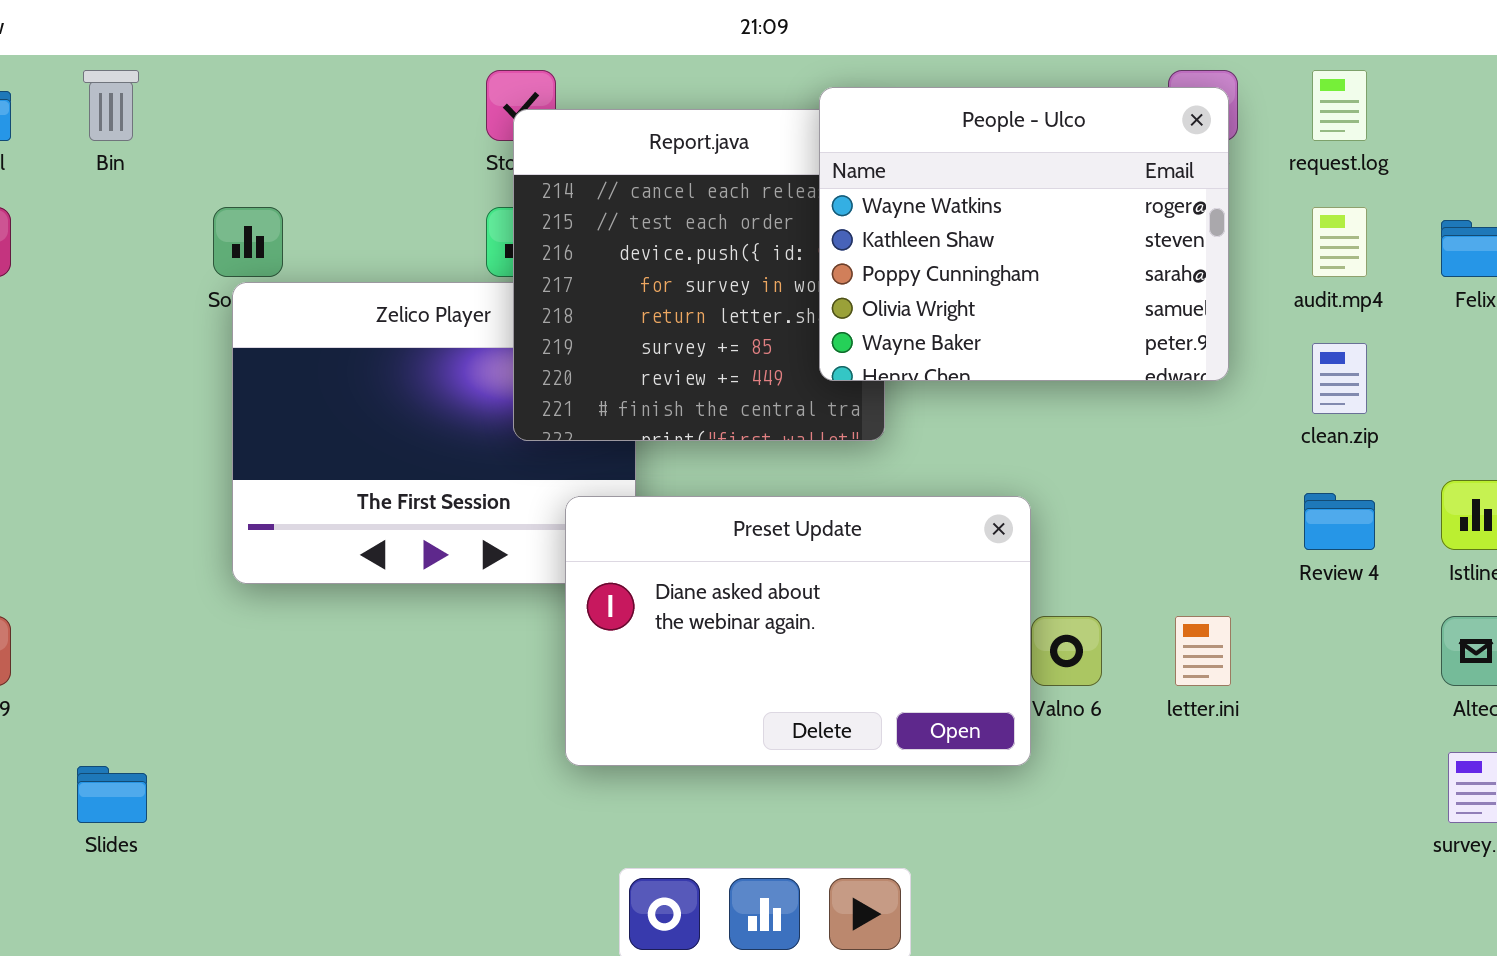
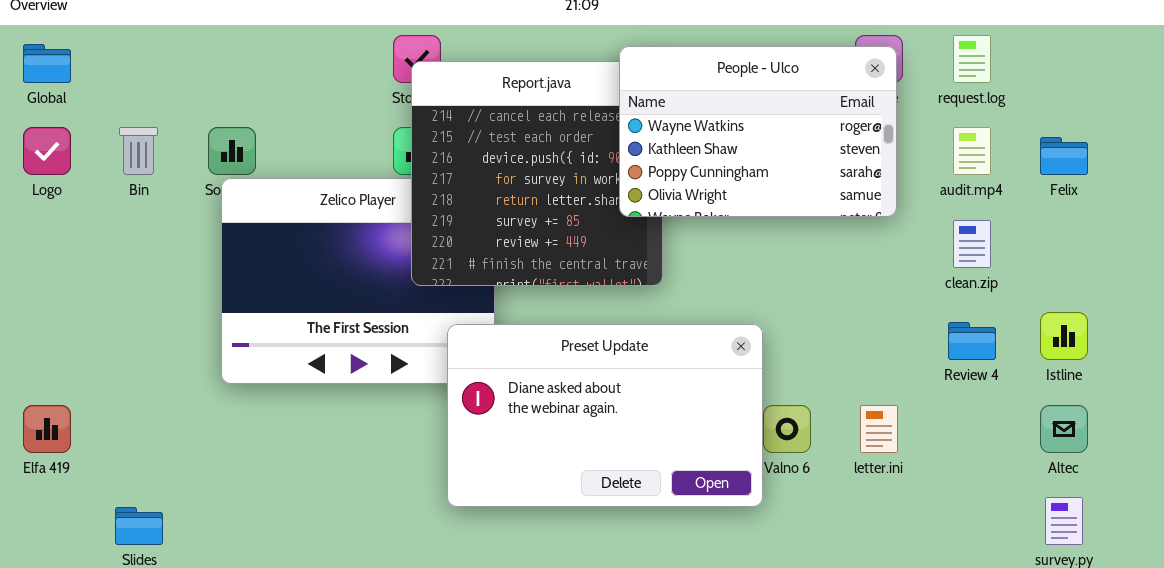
Bin: [83,70,139,141] -> [119,127,158,175], moved
People - Ulco: [819,87,1229,381] -> [619,46,897,217], resized

